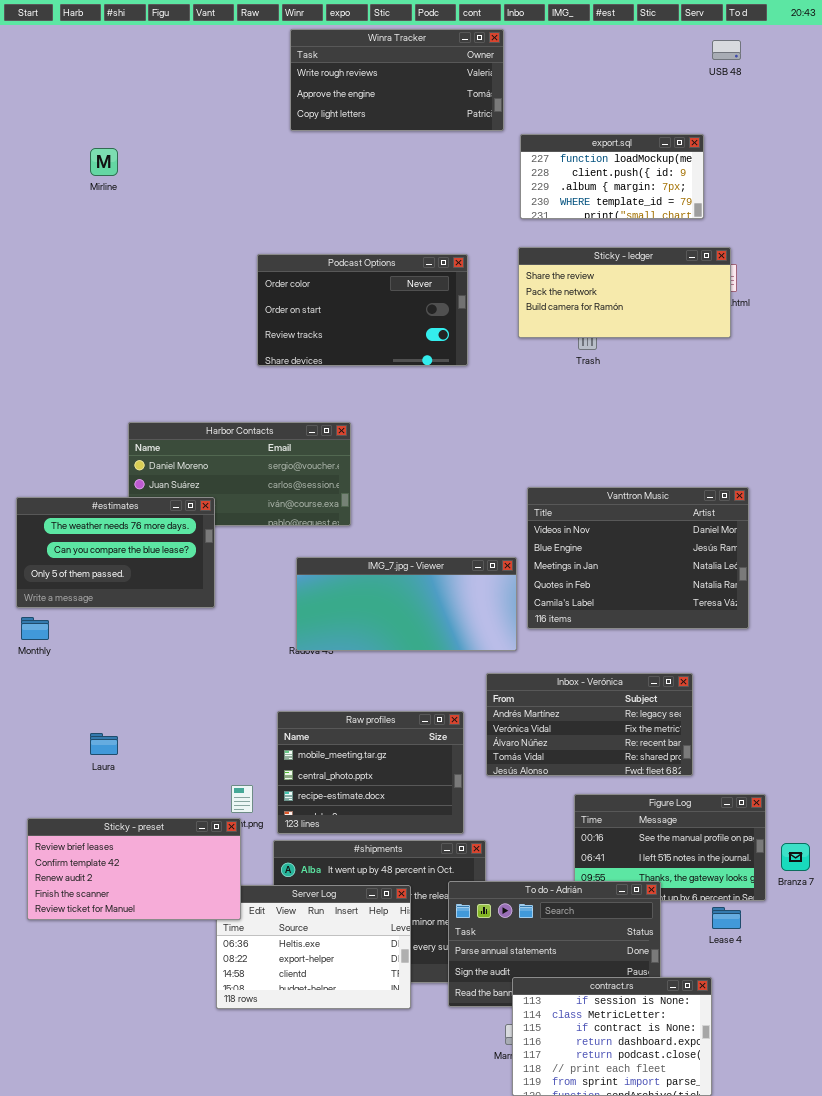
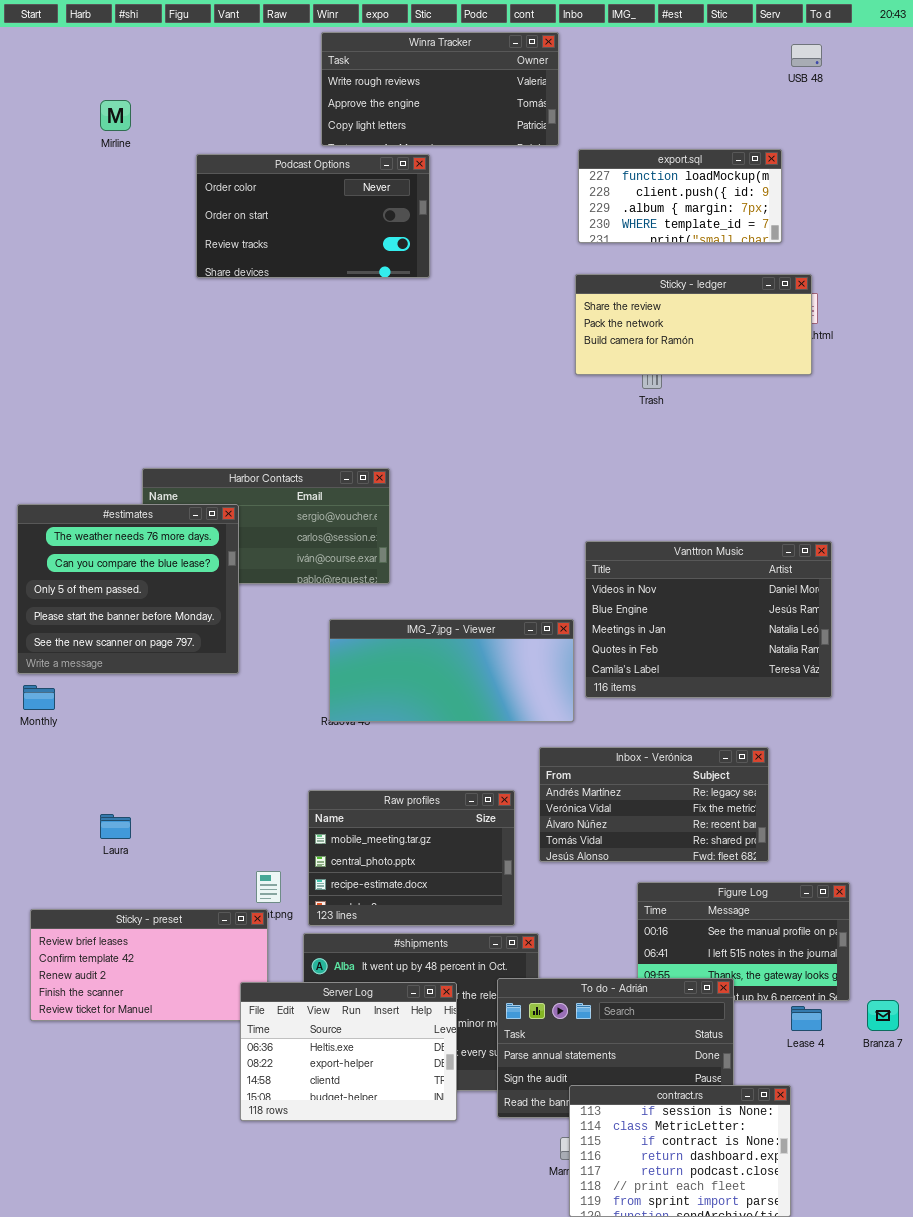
Mirline: [90,148,118,176] -> [100,100,131,131], moved
Podcast Options: [257,254,468,366] -> [196,154,430,278], moved
#estimates: [16,497,215,608] -> [17,504,239,674], resized
Branza 7: [781,843,810,871] -> [867,1000,899,1031], moved
Server Log: [216,885,411,1009] -> [240,982,457,1121], raised

